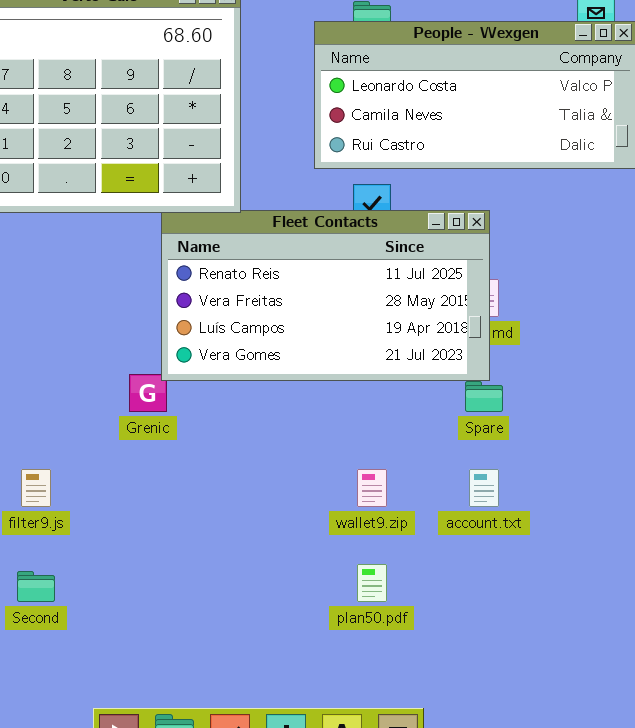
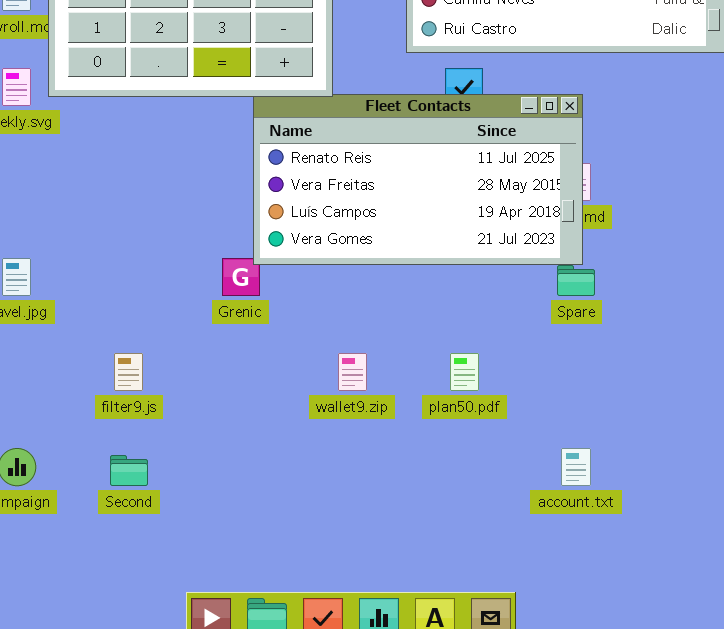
wallet9.zip: [357,469,387,507] -> [338,353,367,391], moved
account.txt: [469,469,499,507] -> [561,448,591,486], moved
plan50.pdf: [357,564,387,602] -> [450,353,479,391], moved

